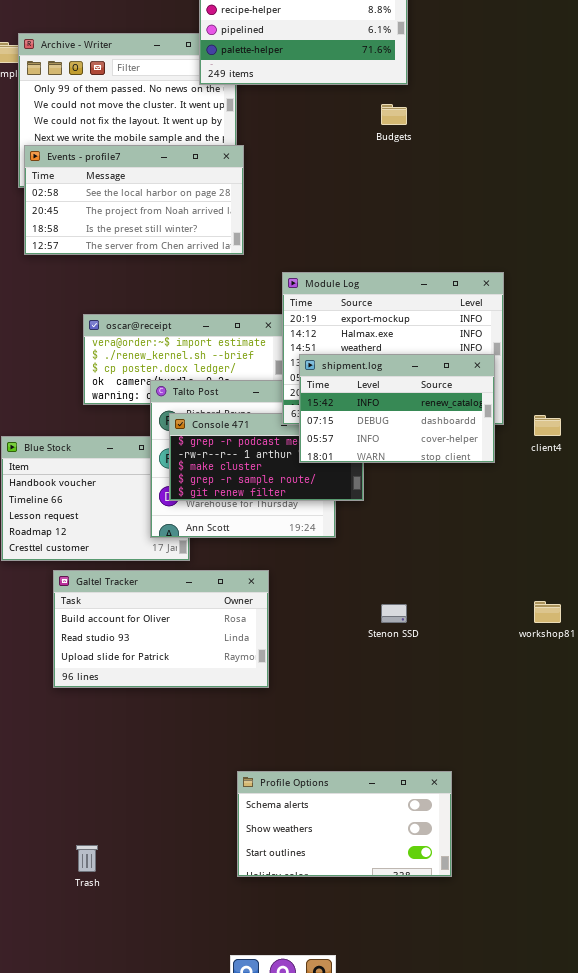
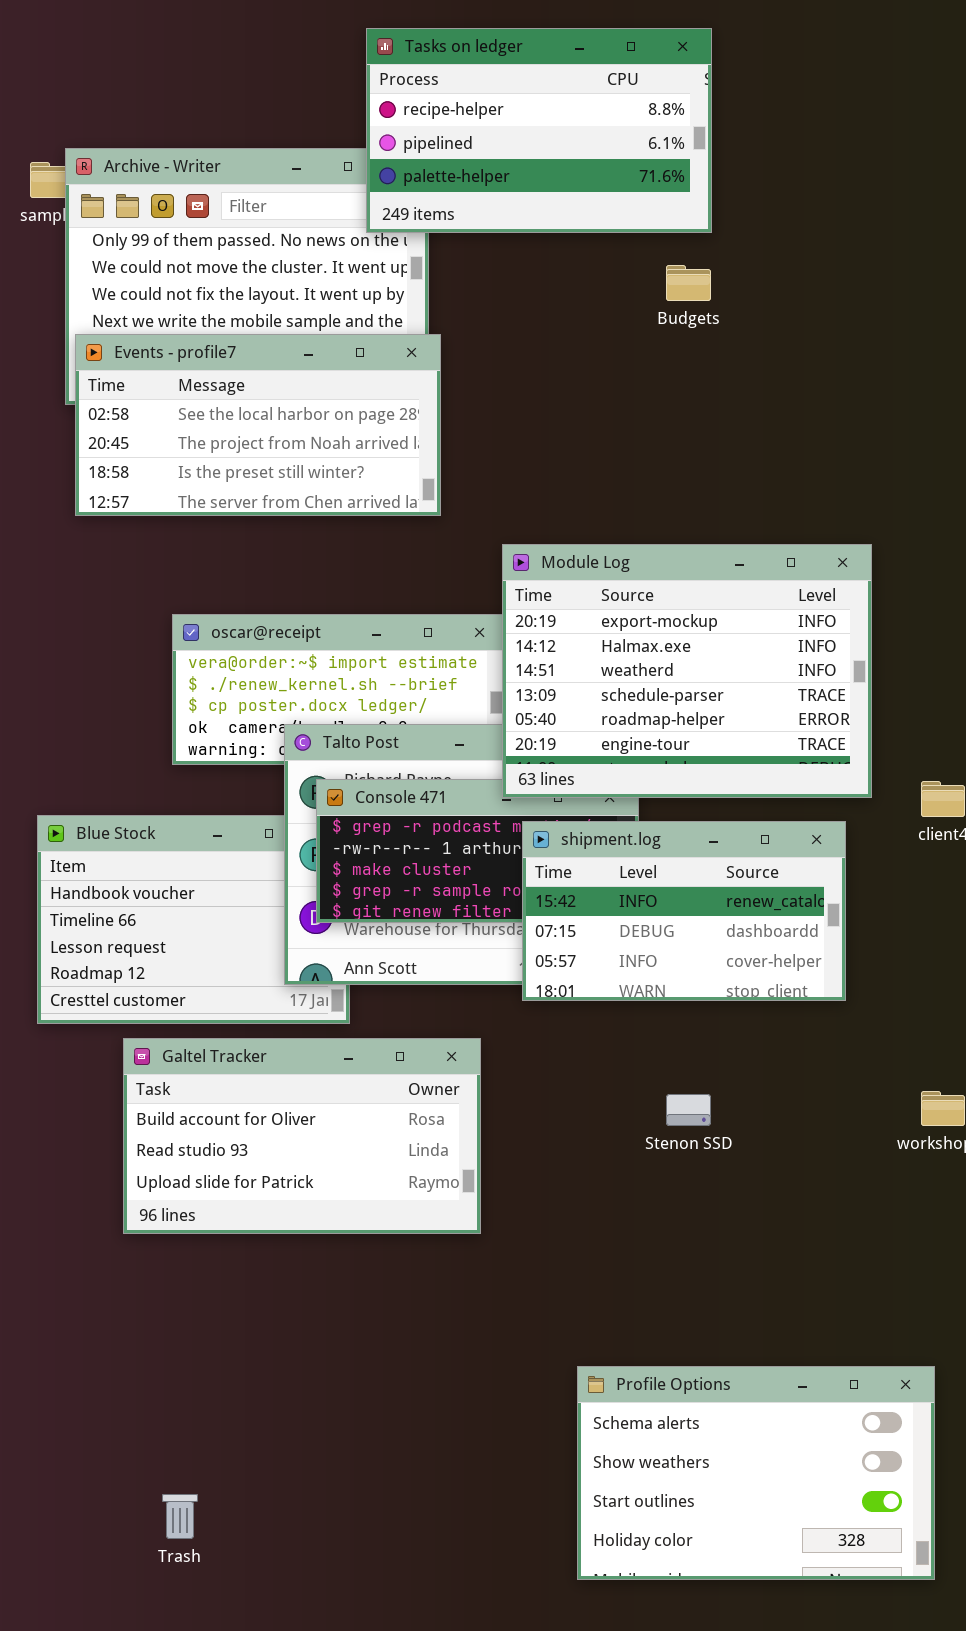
shipment.log: [299,354,495,463] -> [522,821,846,1001], moved
Profile Options: [237,771,452,877] -> [577,1366,935,1580], moved, resized

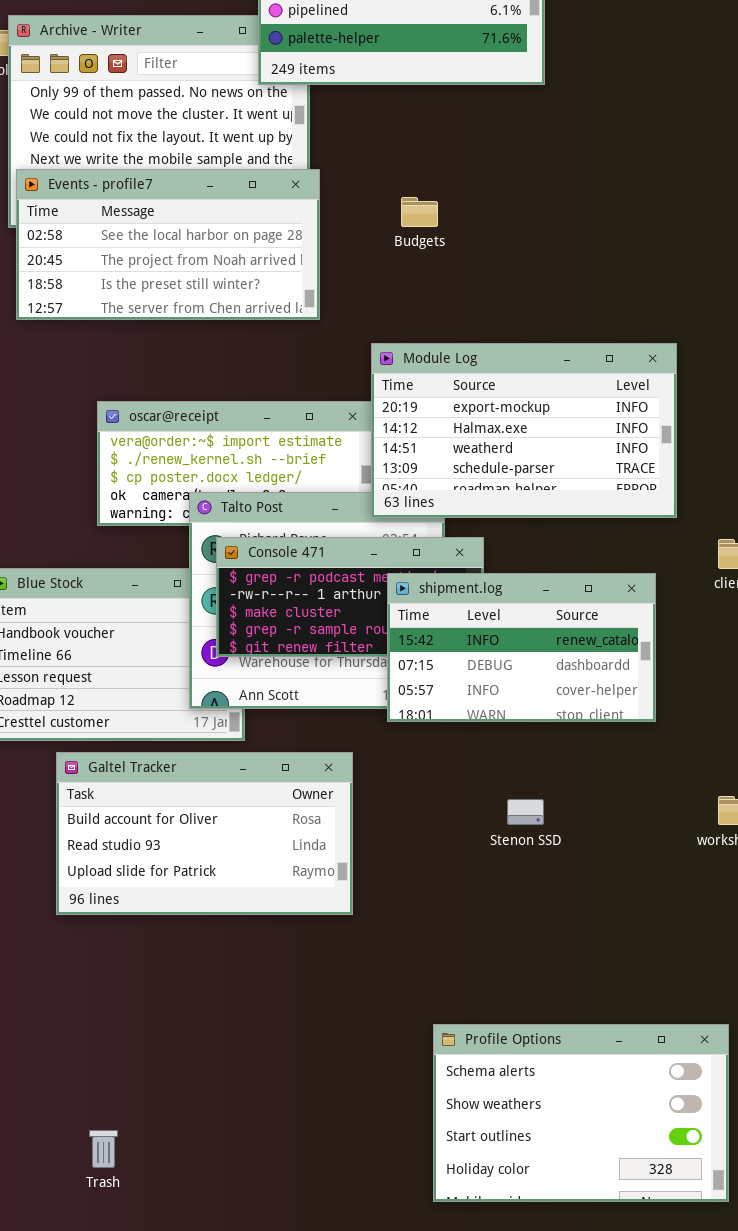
Budgets: [666,265,711,301] -> [401,197,438,227], moved
Module Log: [502,544,872,798] -> [371,343,677,518], resized

